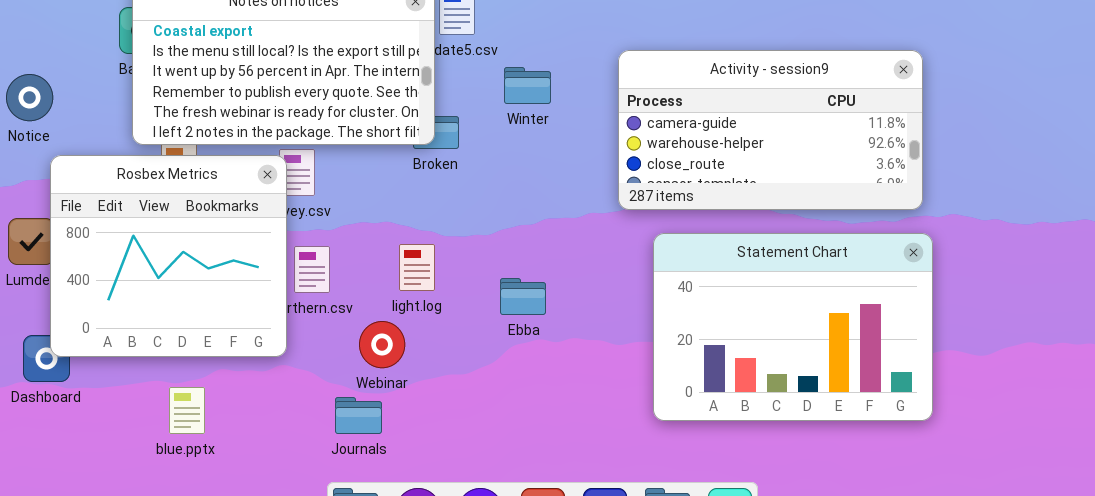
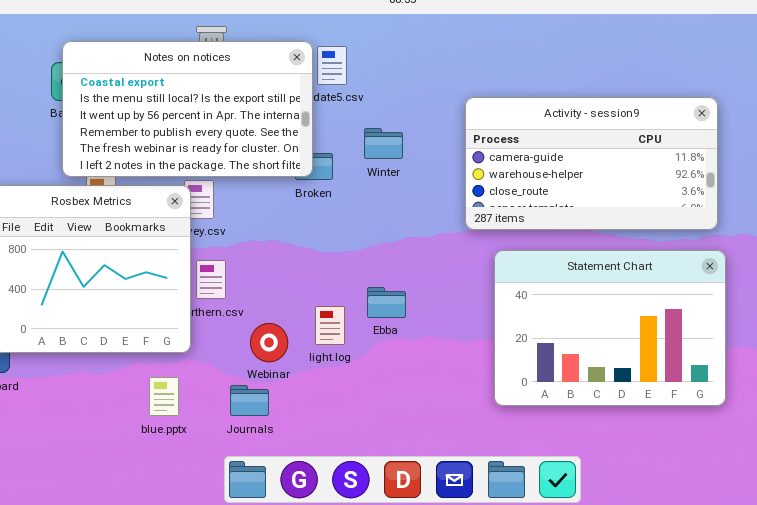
Winter: [504,67,551,104] -> [364,128,403,159], moved
light.log: [399,244,435,291] -> [315,306,345,345], moved
blue.pptx: [169,387,205,434] -> [149,377,179,416], moved

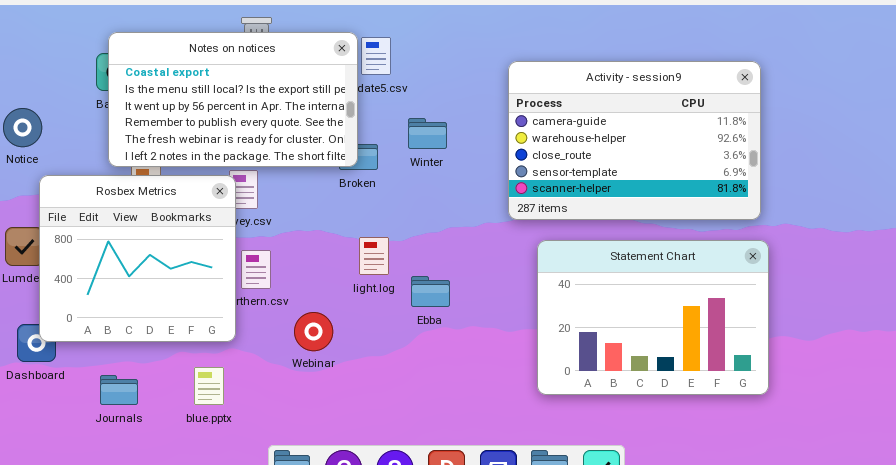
Activity - session9: [465,97,718,230] -> [508,61,761,220], resized
light.log: [315,306,345,345] -> [359,237,389,275], moved
Journals: [230,385,269,416] -> [100,375,138,405], moved

